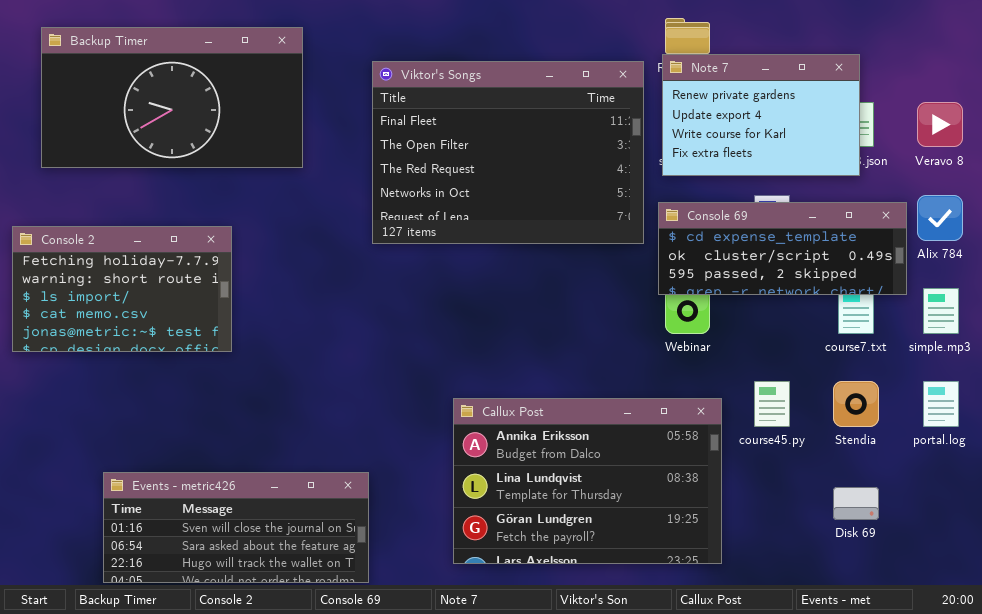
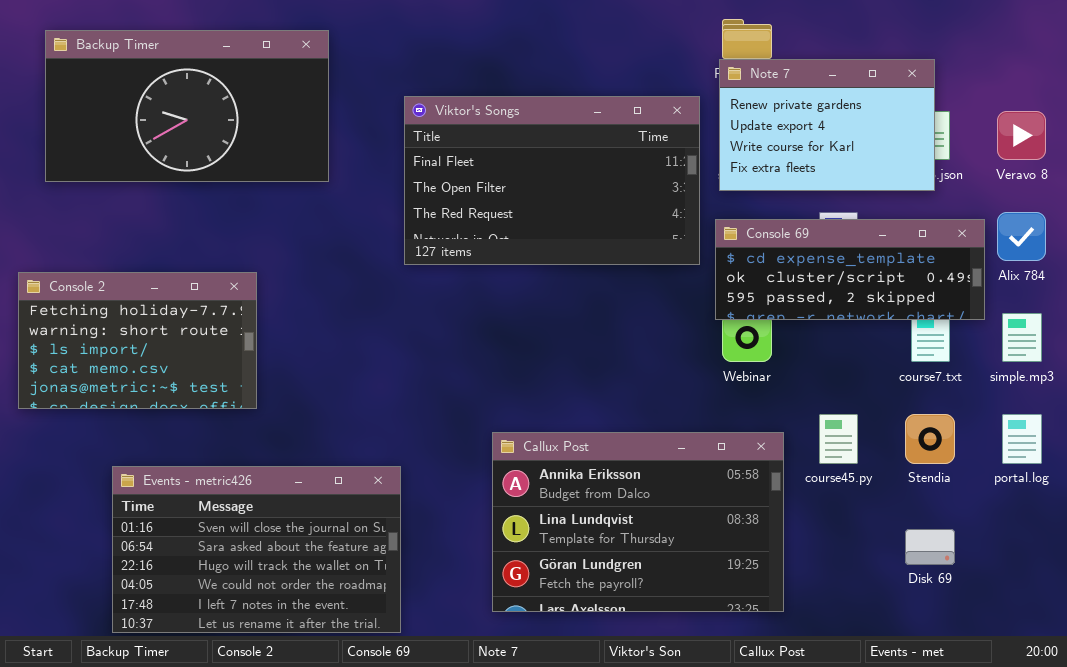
Viktor's Songs: [372,61,644,244] -> [404,96,700,265], resized
Console 2: [12,226,232,352] -> [18,272,257,409], moved
Events - metric426: [103,472,369,583] -> [112,466,401,633], resized

